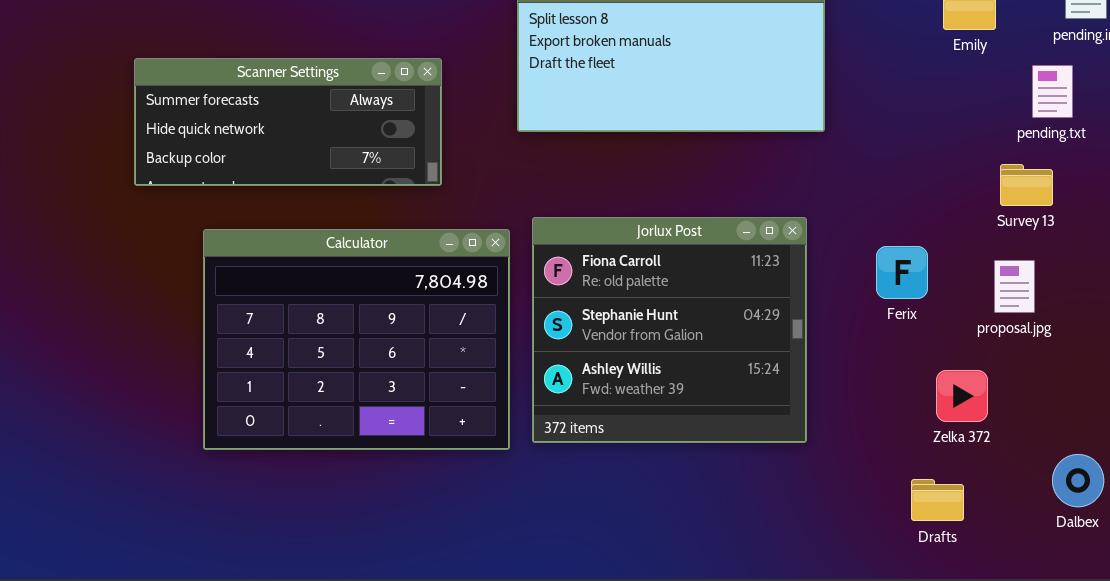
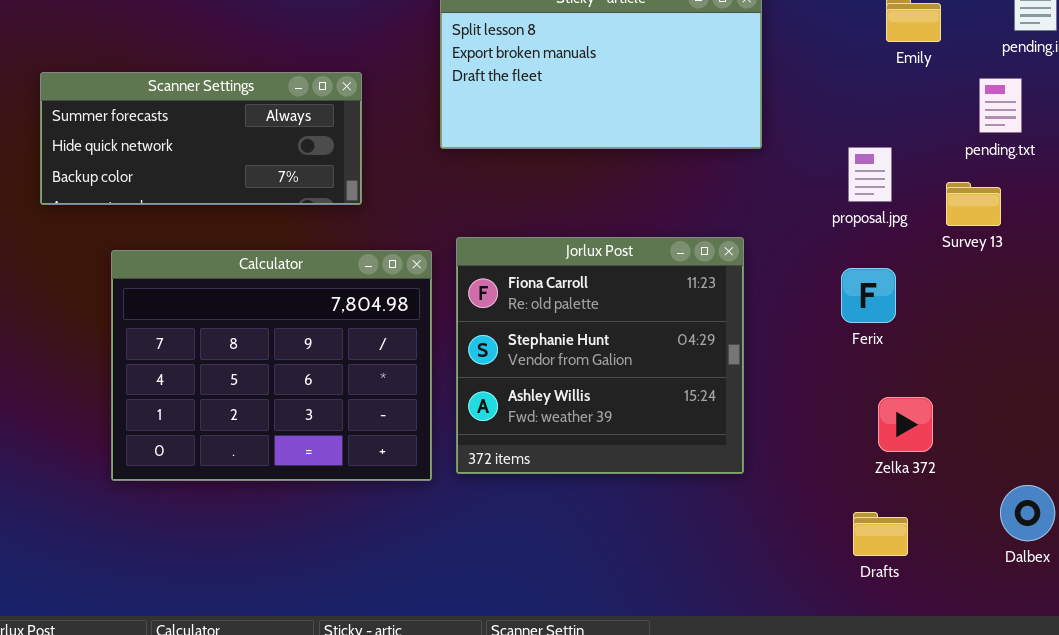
Ferix: [876,246,928,299] -> [841,268,896,323], moved
proposal.jpg: [994,260,1035,313] -> [848,147,892,202], moved

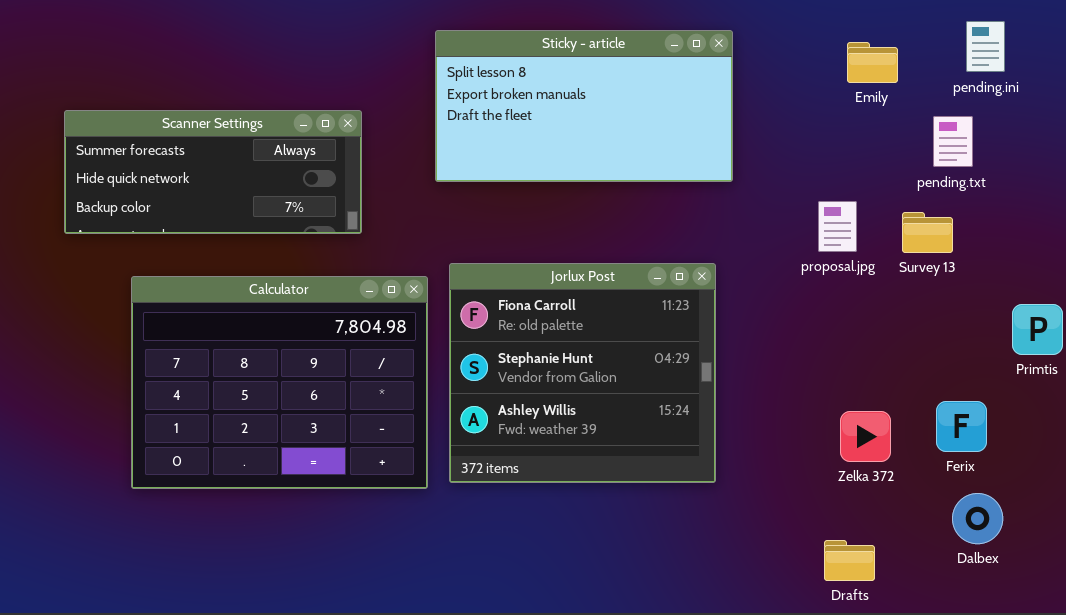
proposal.jpg: [848,147,892,202] -> [818,201,857,252], moved
Ferix: [841,268,896,323] -> [936,401,987,452], moved
Drafts: [853,512,908,556] -> [824,540,875,581], moved

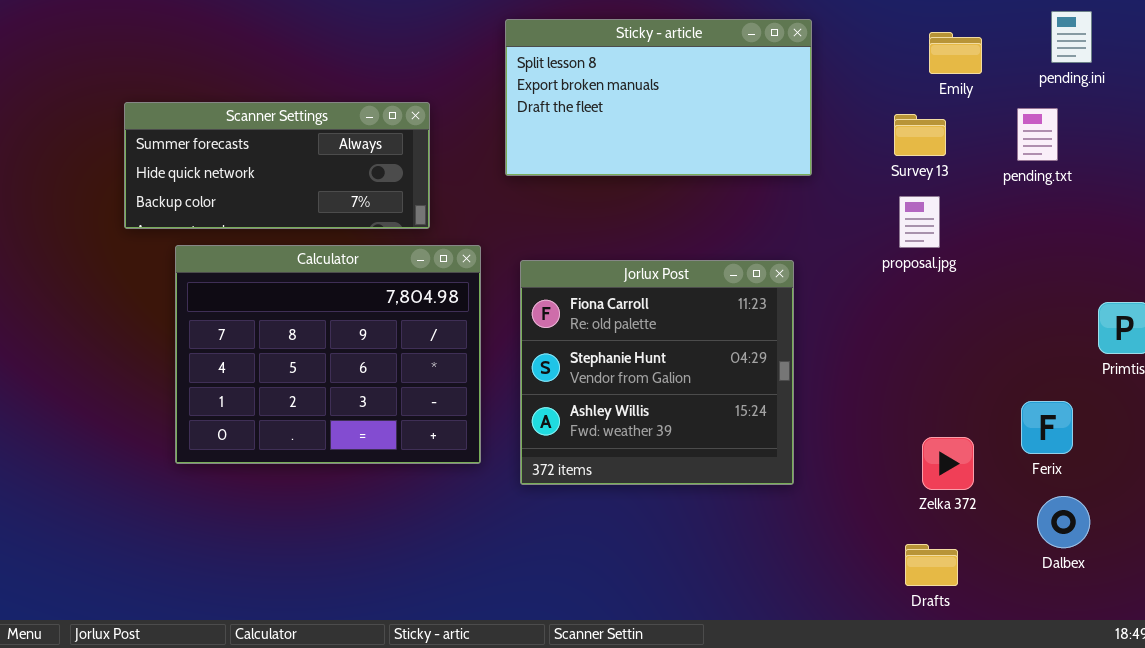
Survey 13: [902,212,953,253] -> [894,114,946,156], moved
Calculator: [131,276,428,489] -> [175,245,481,464], moved
Zelka 372: [840,411,891,462] -> [922,437,974,490], moved

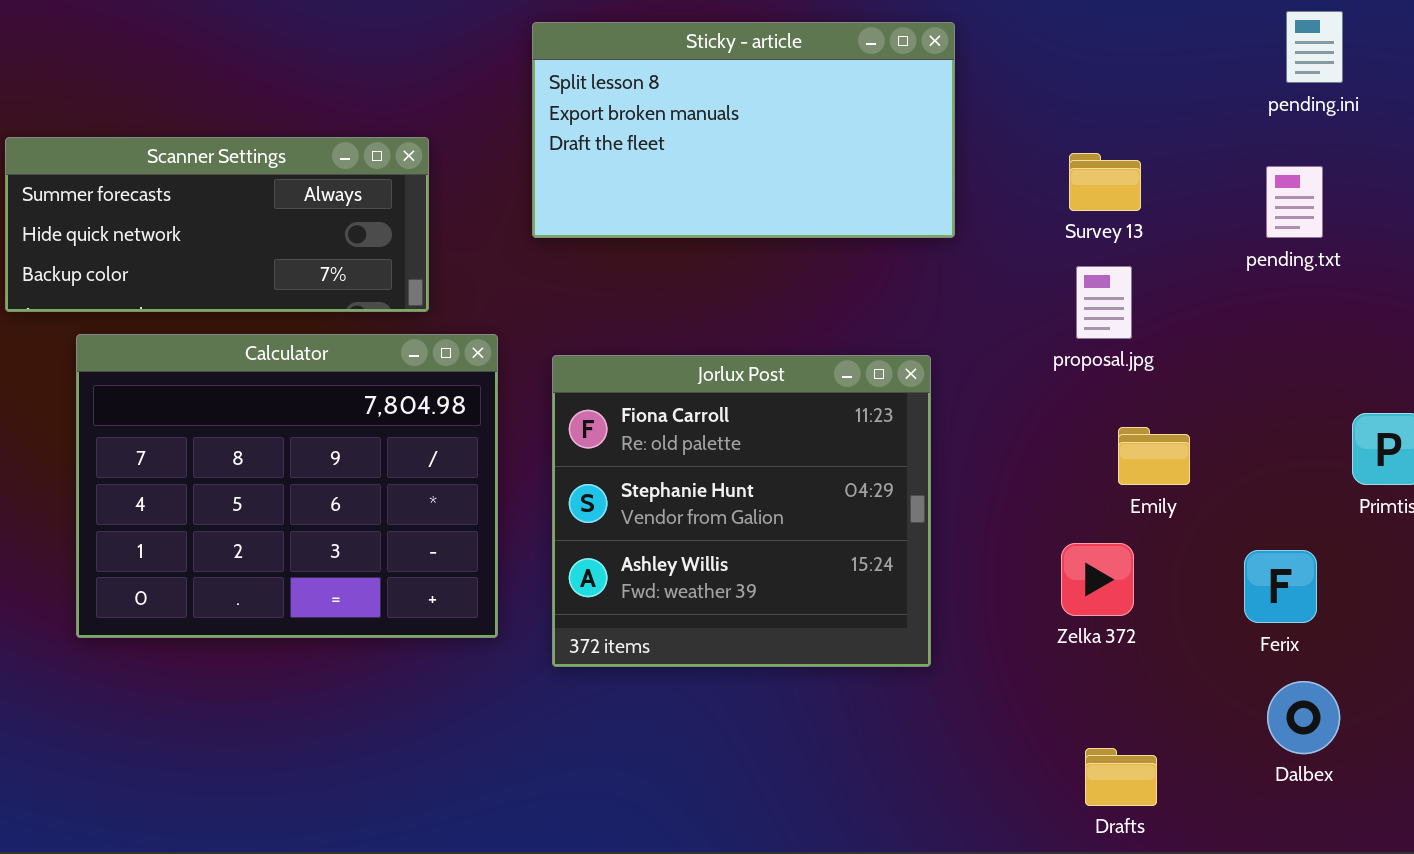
Emily: [929,32,982,74] -> [1118,427,1190,485], moved
pending.txt: [1017,108,1058,161] -> [1266,166,1323,238], moved
Zelka 372: [922,437,974,490] -> [1061,543,1134,616], moved

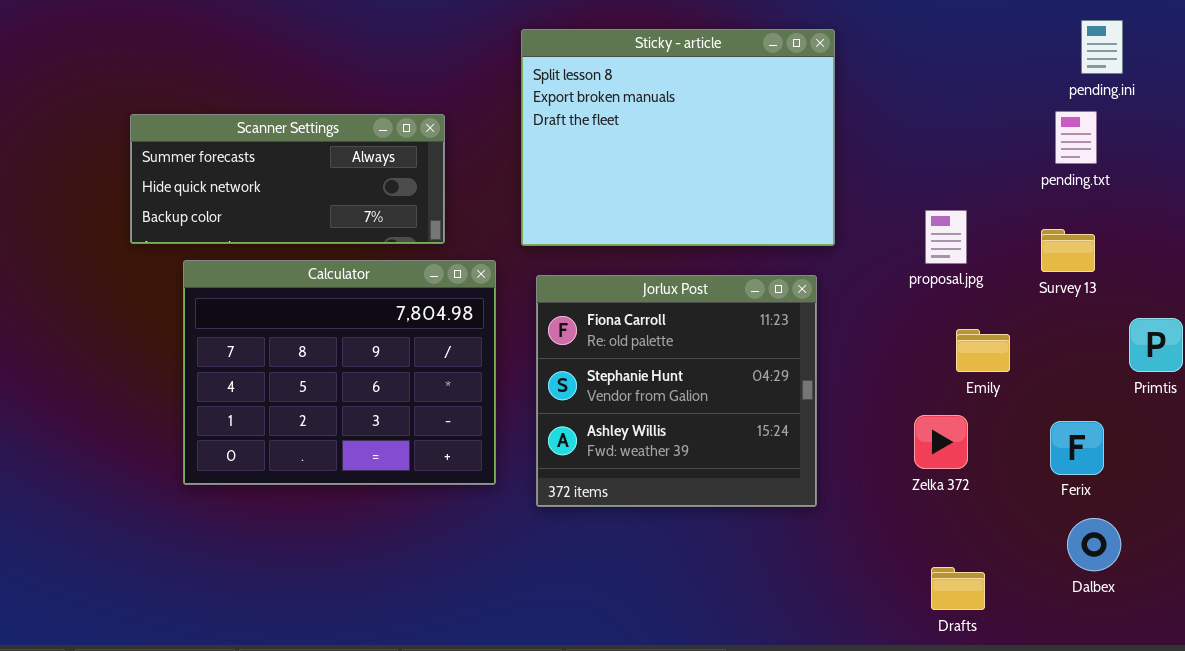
Sticky - article: [532,22,955,238] -> [521,29,835,246], resized
Survey 13: [1069,153,1141,211] -> [1041,229,1095,272], moved
pending.txt: [1266,166,1323,238] -> [1055,111,1097,164], moved

